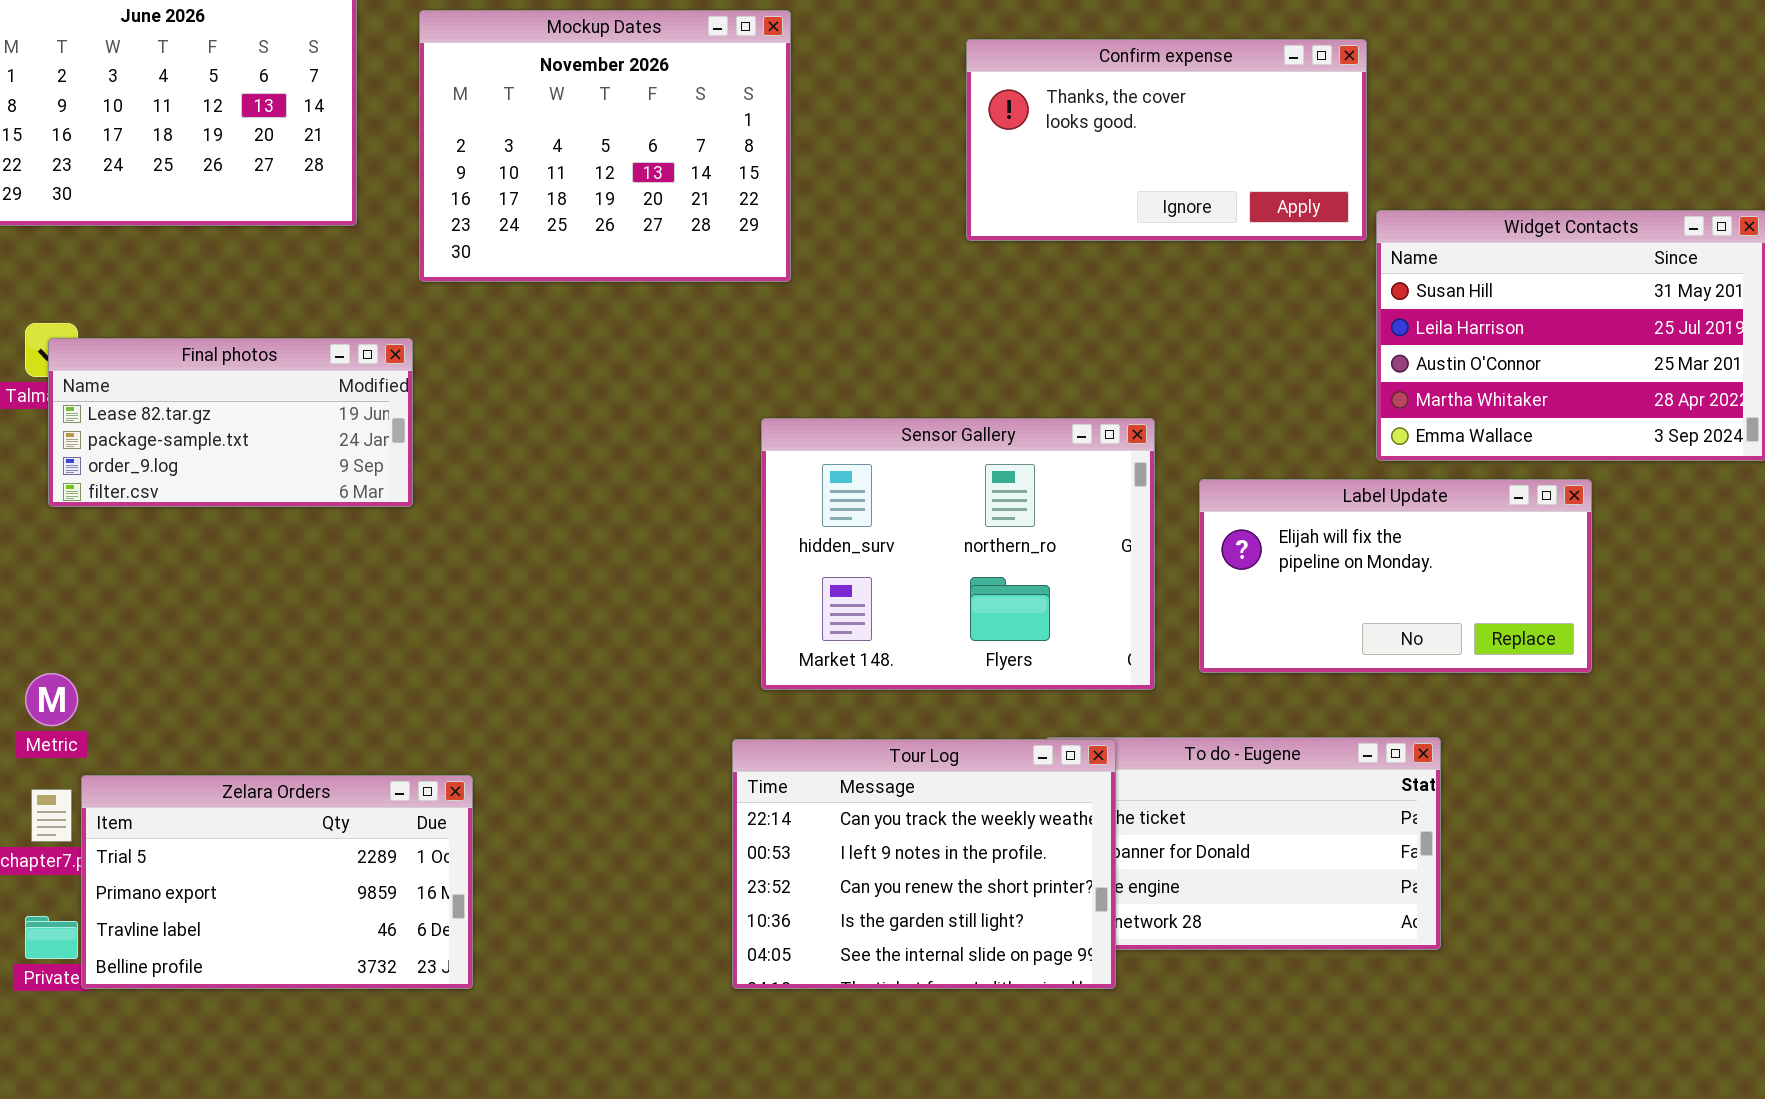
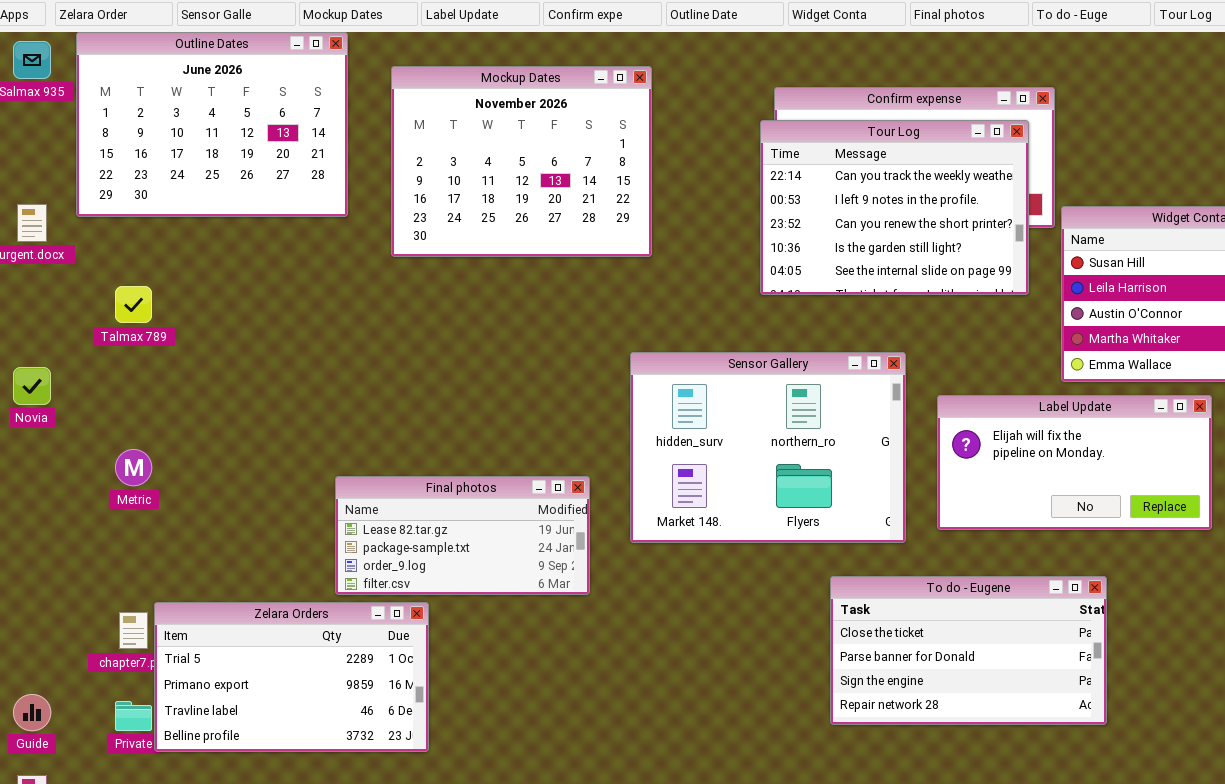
Final photos: [48,338,413,507] -> [335,476,590,595], moved
Metric: [25,673,78,726] -> [115,449,152,486], moved
Tour Log: [732,739,1116,989] -> [760,120,1029,295], moved

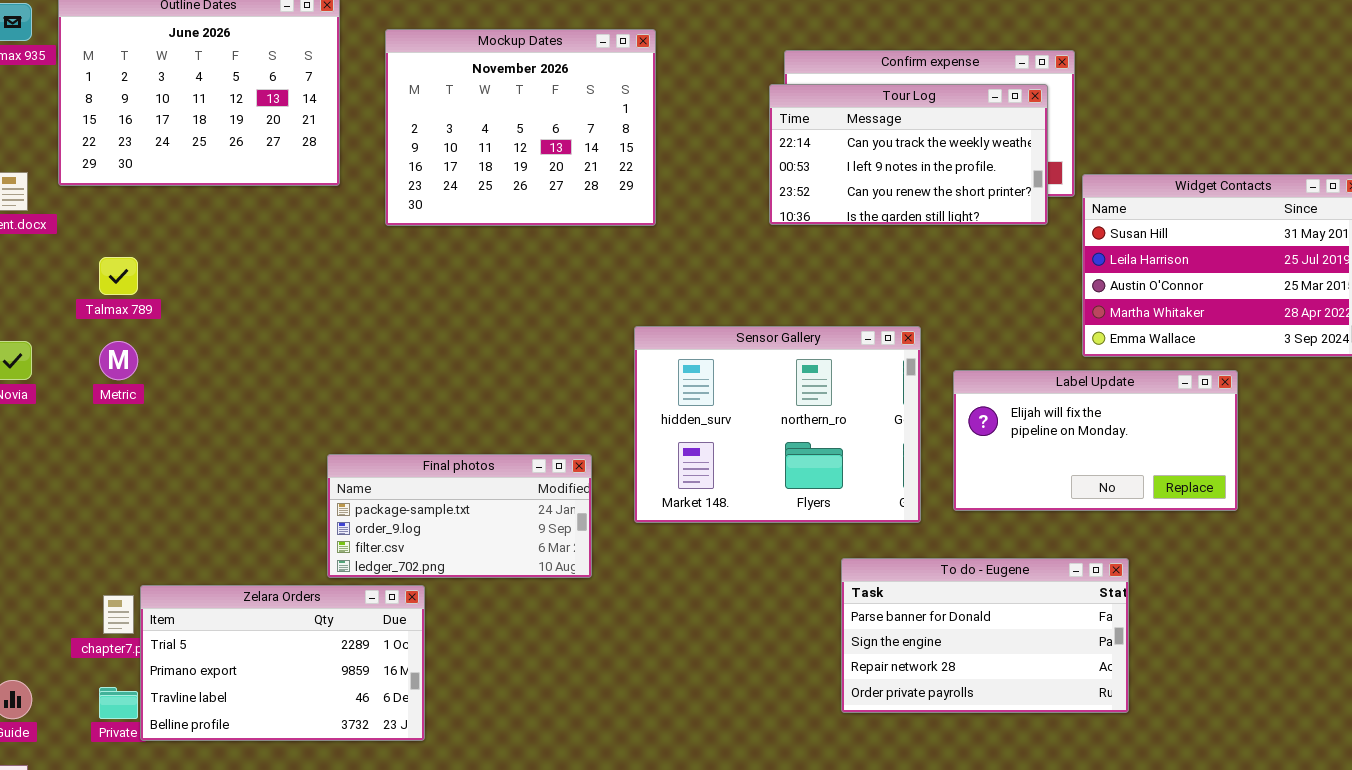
Tour Log: [760,120,1029,295] -> [769,84,1048,225], resized
Metric: [115,449,152,486] -> [99,341,138,380], moved
Final photos: [335,476,590,595] -> [327,454,592,578], scrolled down 1 row
To do - Eugene: [830,576,1107,725] -> [841,558,1129,713], scrolled down 1 row

